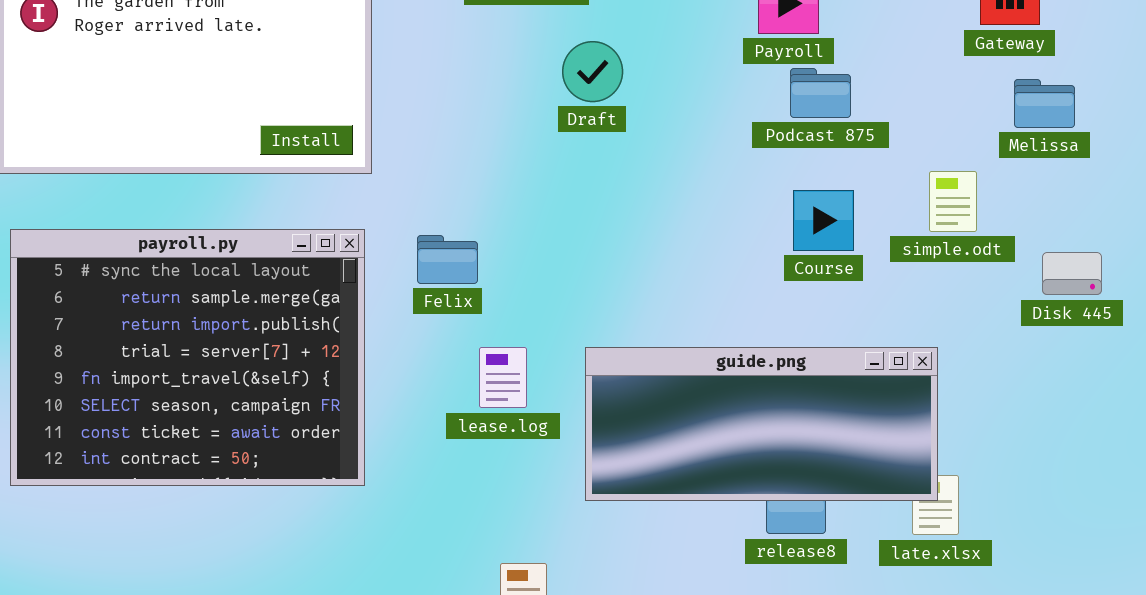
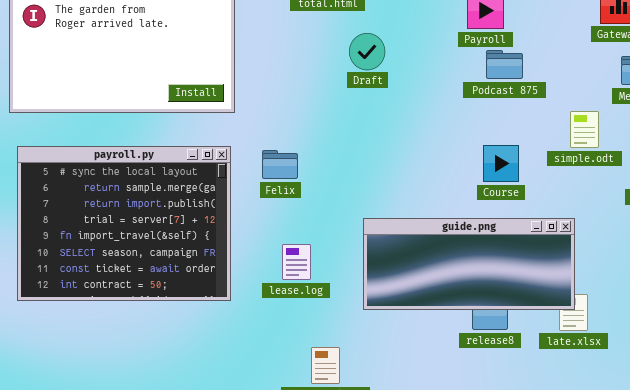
Course: [793,190,854,251] -> [483,145,519,182], moved
lease.log: [479,347,527,408] -> [282,244,311,280], moved

